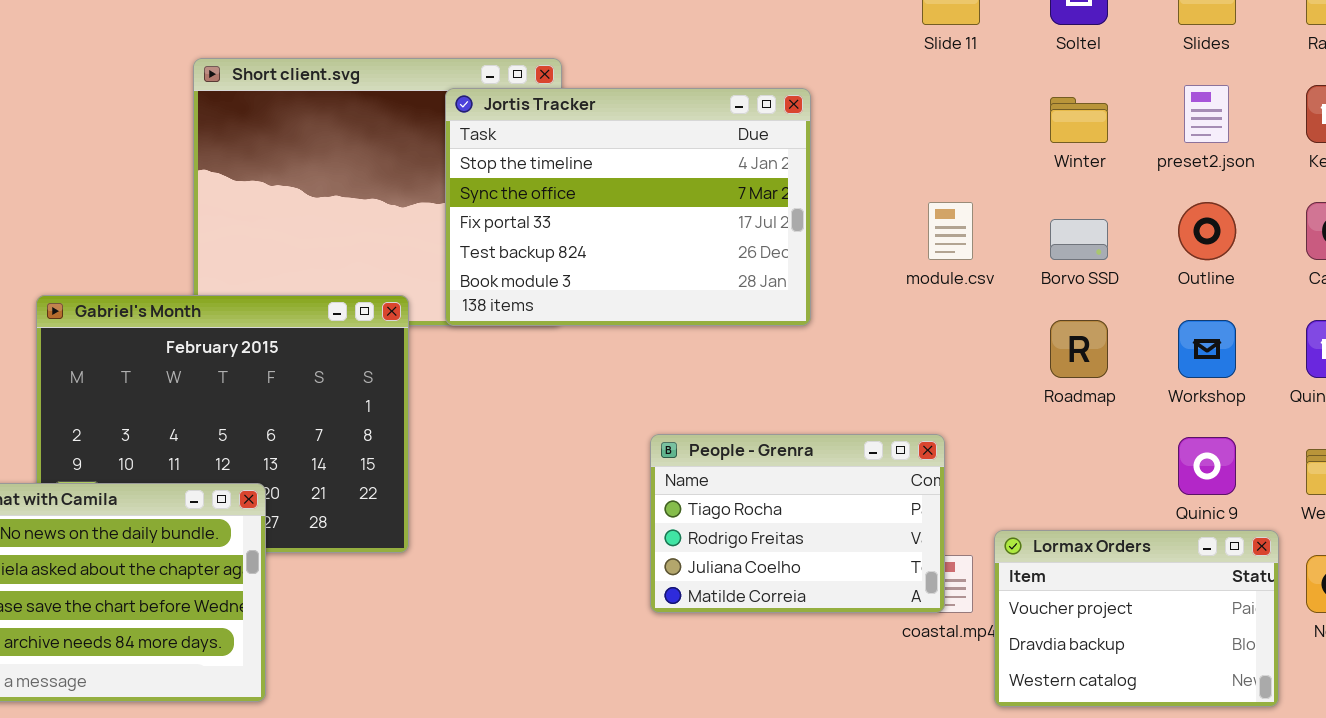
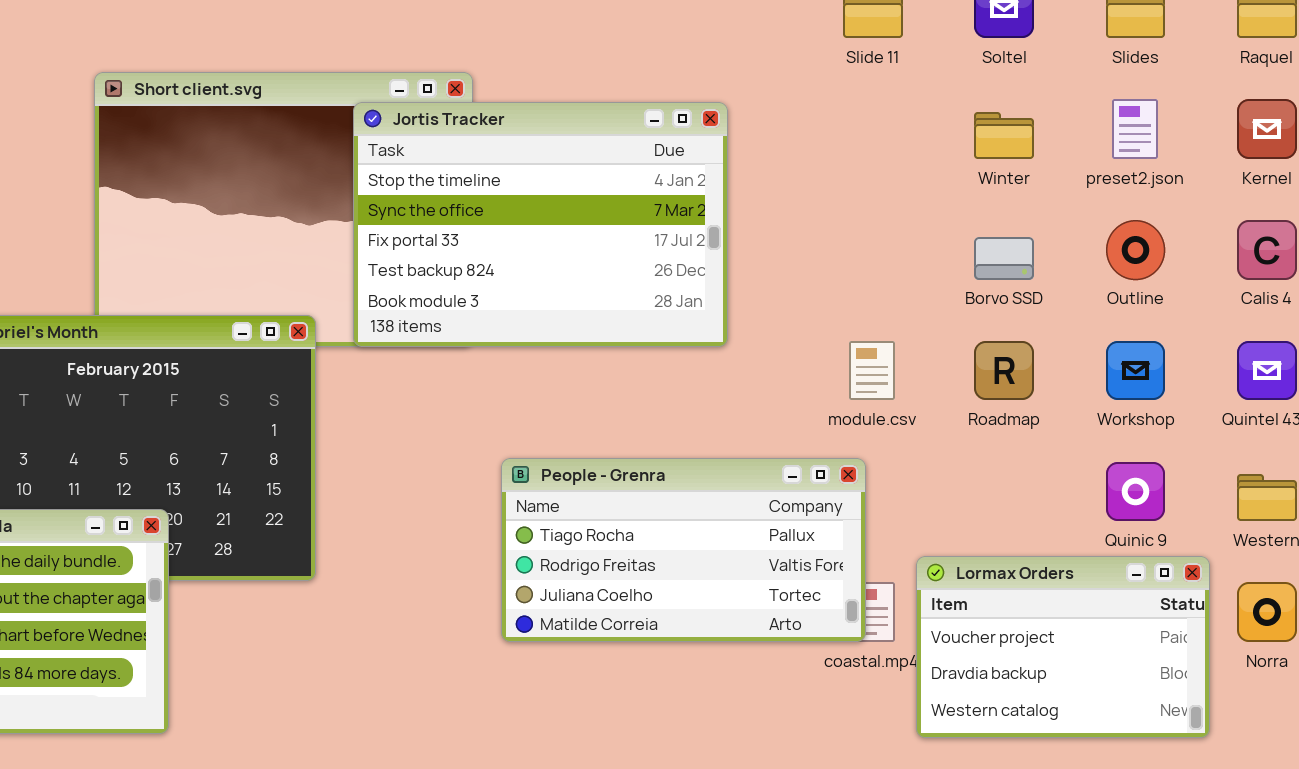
module.csv: [928,202,973,260] -> [849,341,895,400], moved
People - Grenra: [650,434,945,613] -> [501,458,866,642], resized

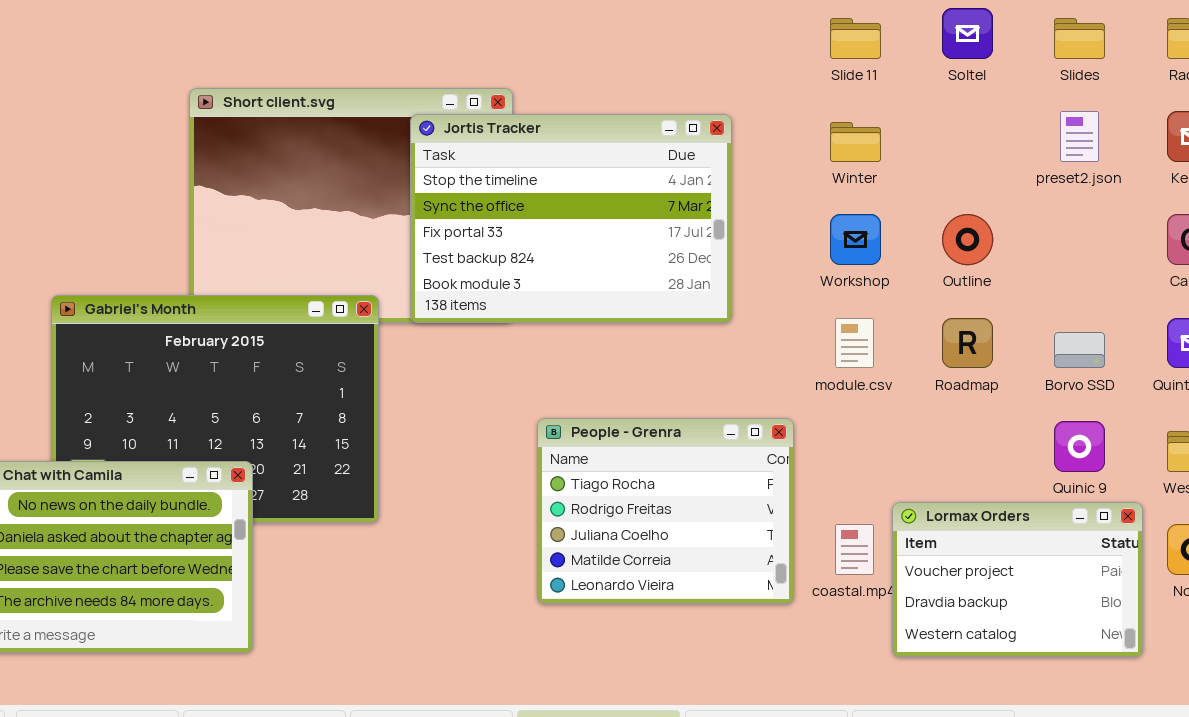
Winter: [974,112,1034,159] -> [830,122,881,162], moved
Outline: [1106,220,1165,280] -> [942,214,993,265], moved
Borvo SSD: [974,237,1034,280] -> [1054,332,1105,368], moved
Workshop: [1106,341,1165,400] -> [830,214,881,265], moved
People - Grenra: [501,458,866,642] -> [537,418,794,604], resized

